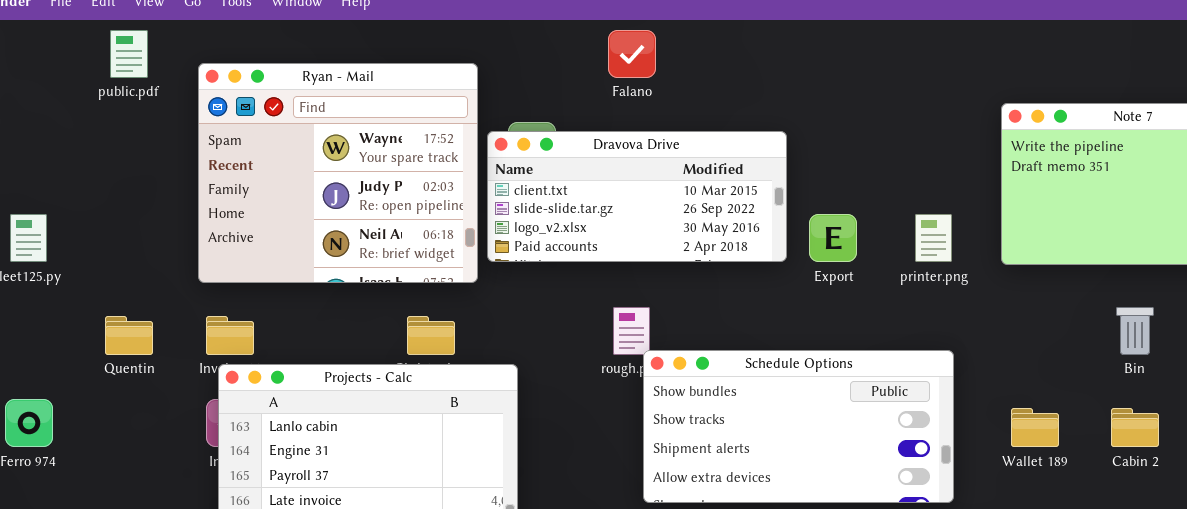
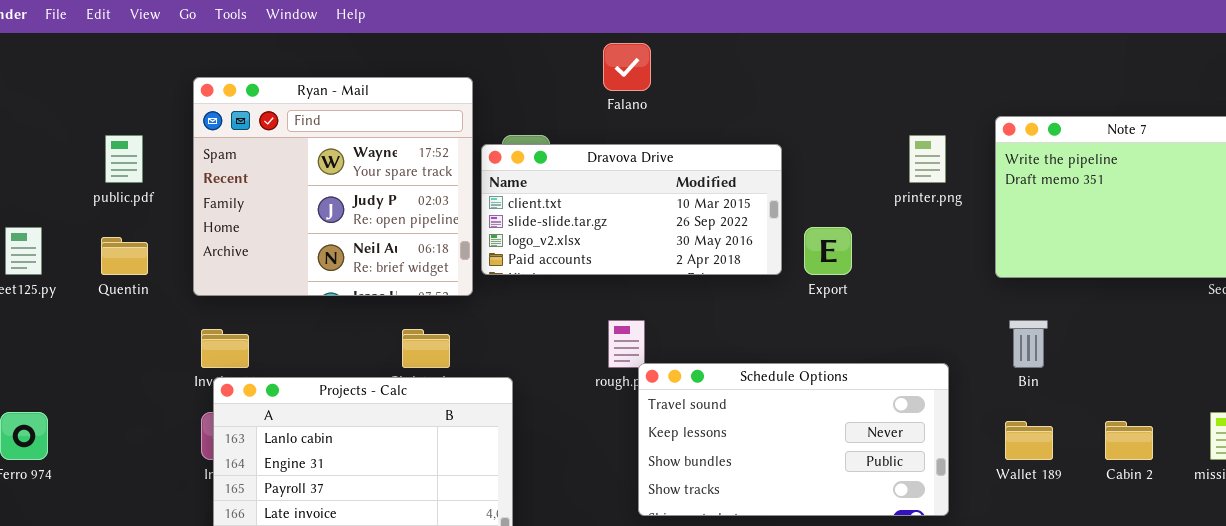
public.pdf: [110,30,148,78] -> [105,135,143,183], moved
printer.png: [915,214,952,262] -> [909,135,946,183], moved
Bin: [1116,307,1154,355] -> [1009,320,1048,368], moved
Quentin: [105,316,153,355] -> [101,237,148,275], moved
Schedule Options: [643,350,954,503] -> [638,363,949,516], scrolled up 2 rows

